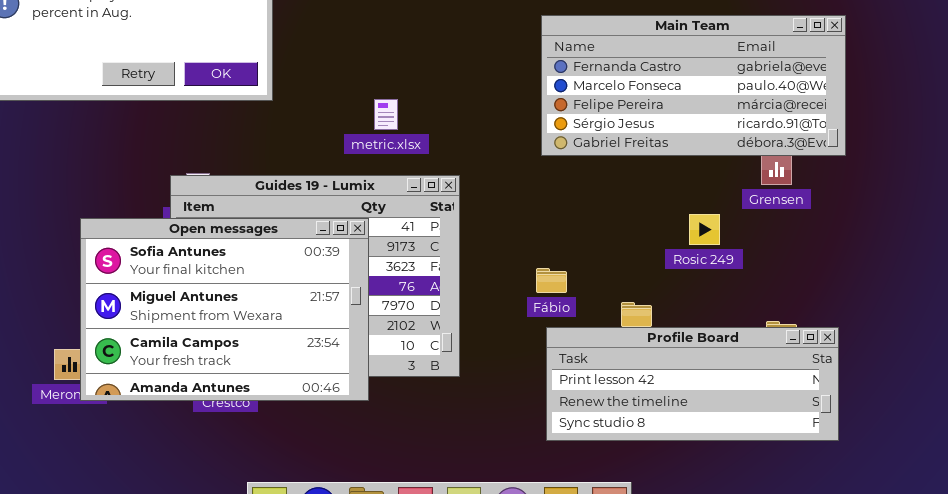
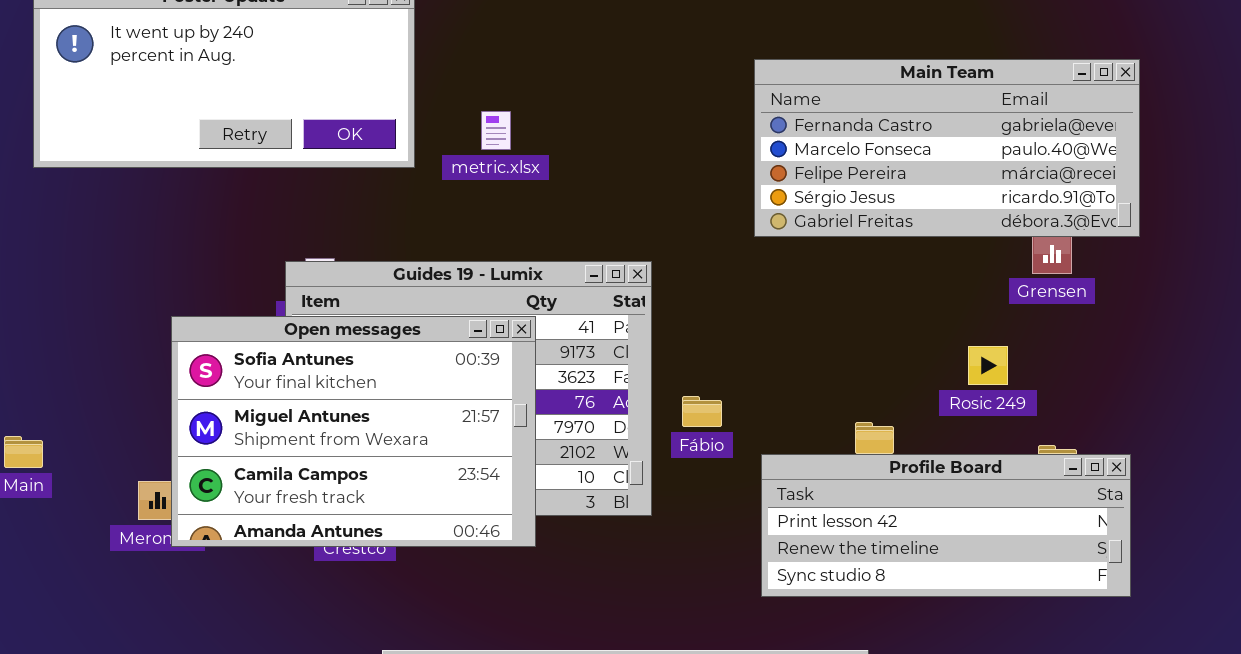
metric.xlsx: [374,99,398,130] -> [481,111,511,150], moved
Rosic 249: [689,214,720,245] -> [968,346,1008,385], moved
Fábio: [536,268,567,293] -> [682,396,722,427], moved

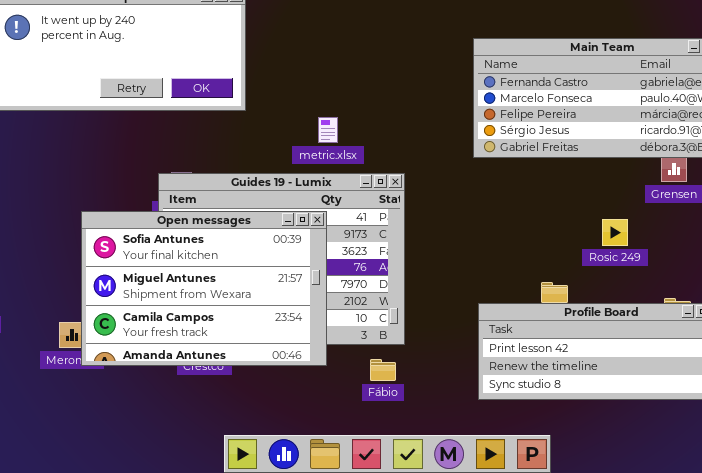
metric.xlsx: [481,111,511,150] -> [318,117,338,143], moved
Rosic 249: [968,346,1008,385] -> [602,219,628,246], moved
Fábio: [682,396,722,427] -> [370,359,396,381], moved

